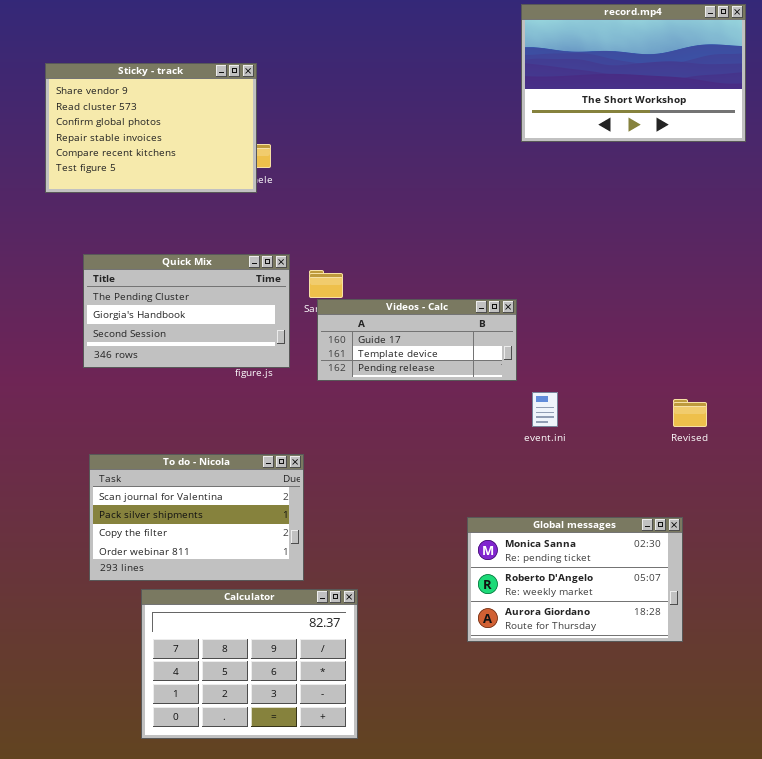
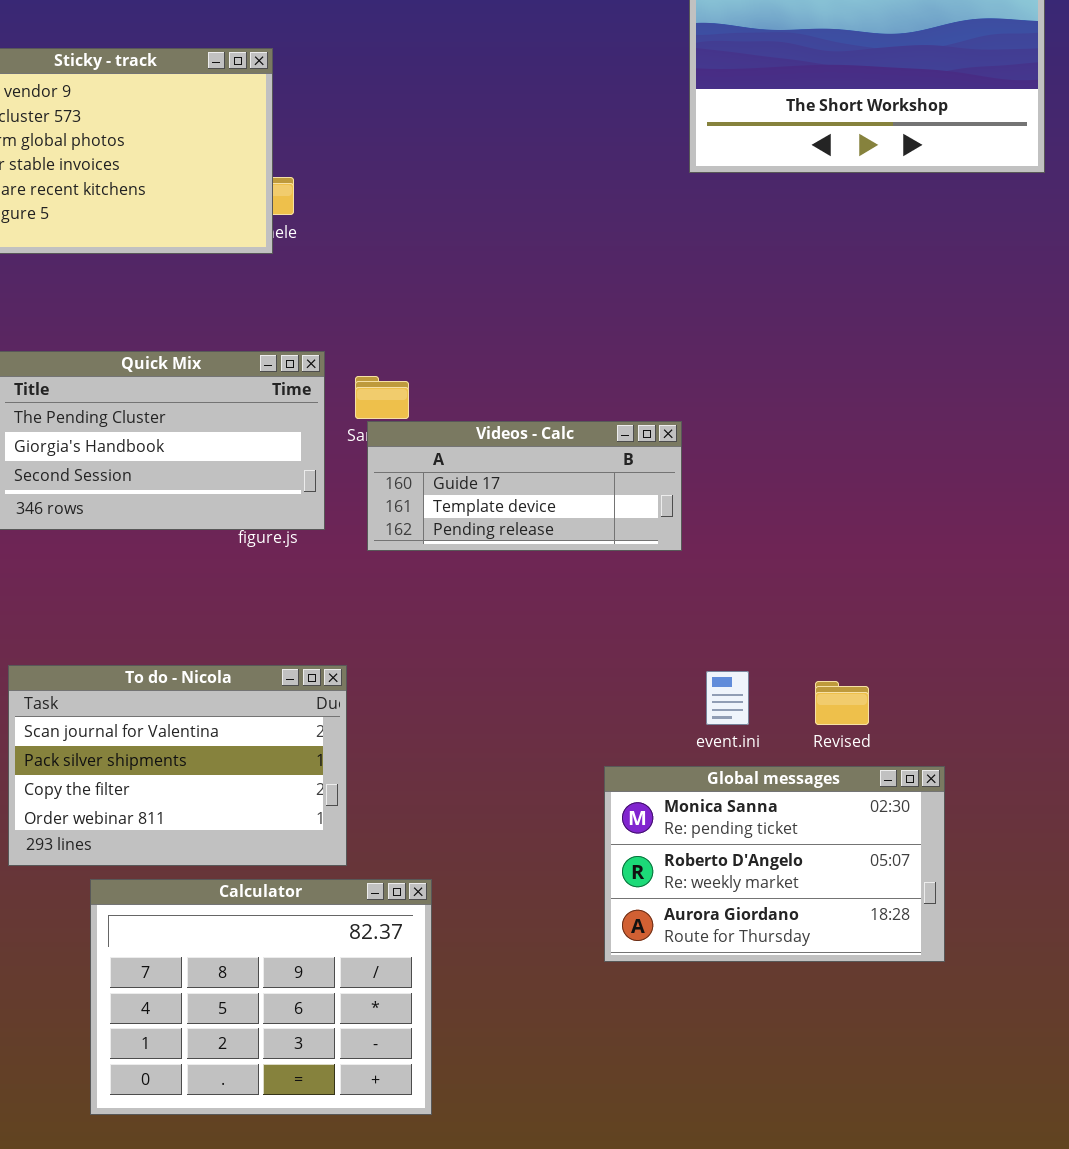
event.ini: [532,392,558,427] -> [706,671,749,725], moved
Revised: [673,399,707,427] -> [815,681,869,725], moved

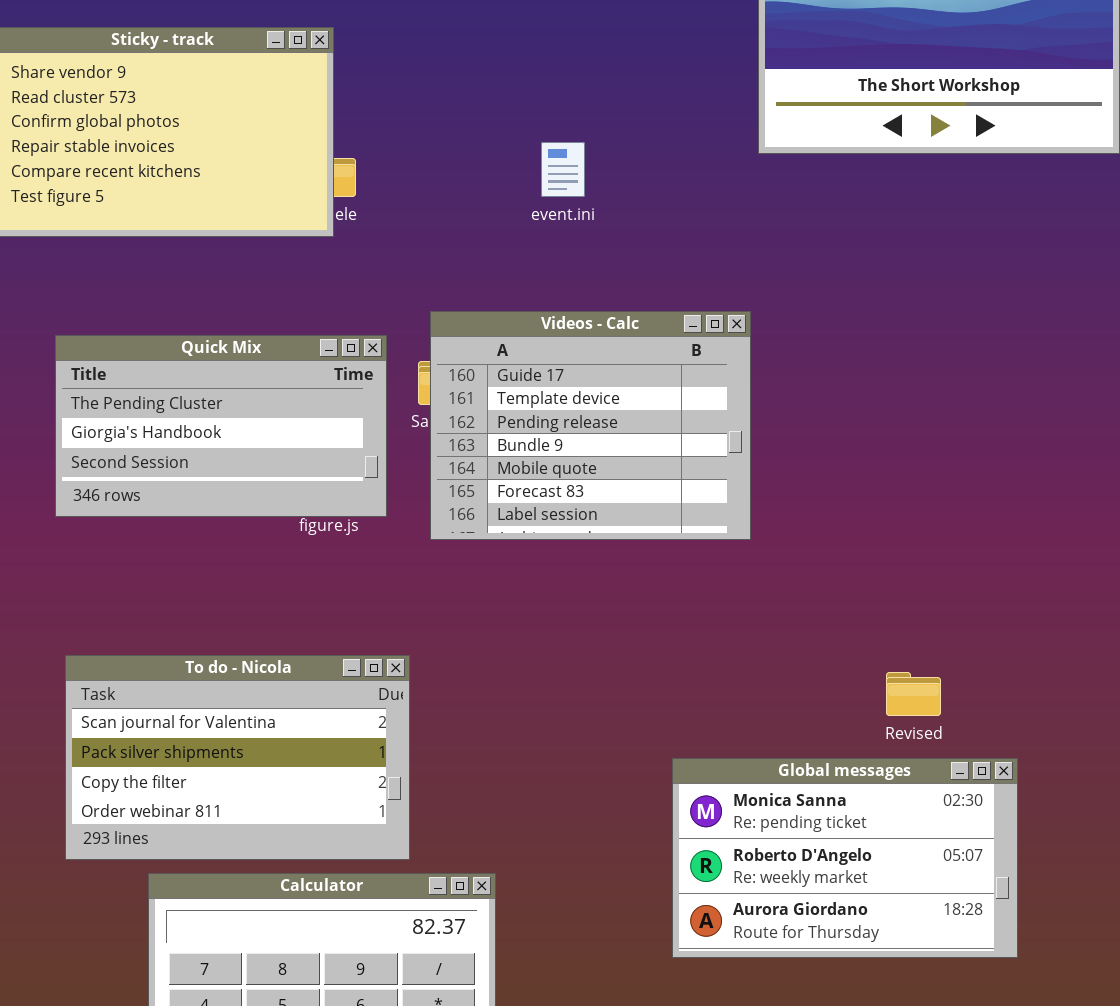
Videos - Calc: [367,421,682,551] -> [430,311,751,540], resized
event.ini: [706,671,749,725] -> [541,142,585,197], moved

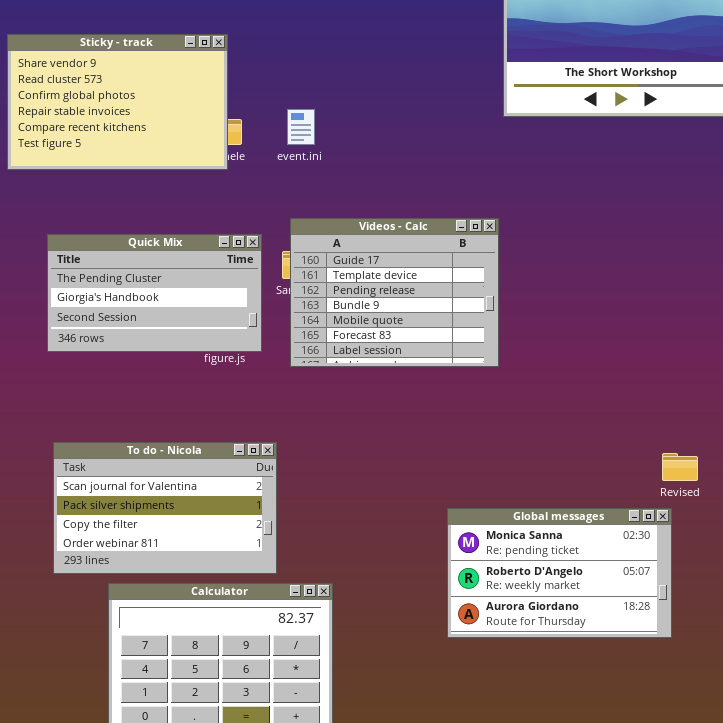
event.ini: [541,142,585,197] -> [287,109,315,145], moved
Revised: [886,672,941,716] -> [662,453,698,481], moved

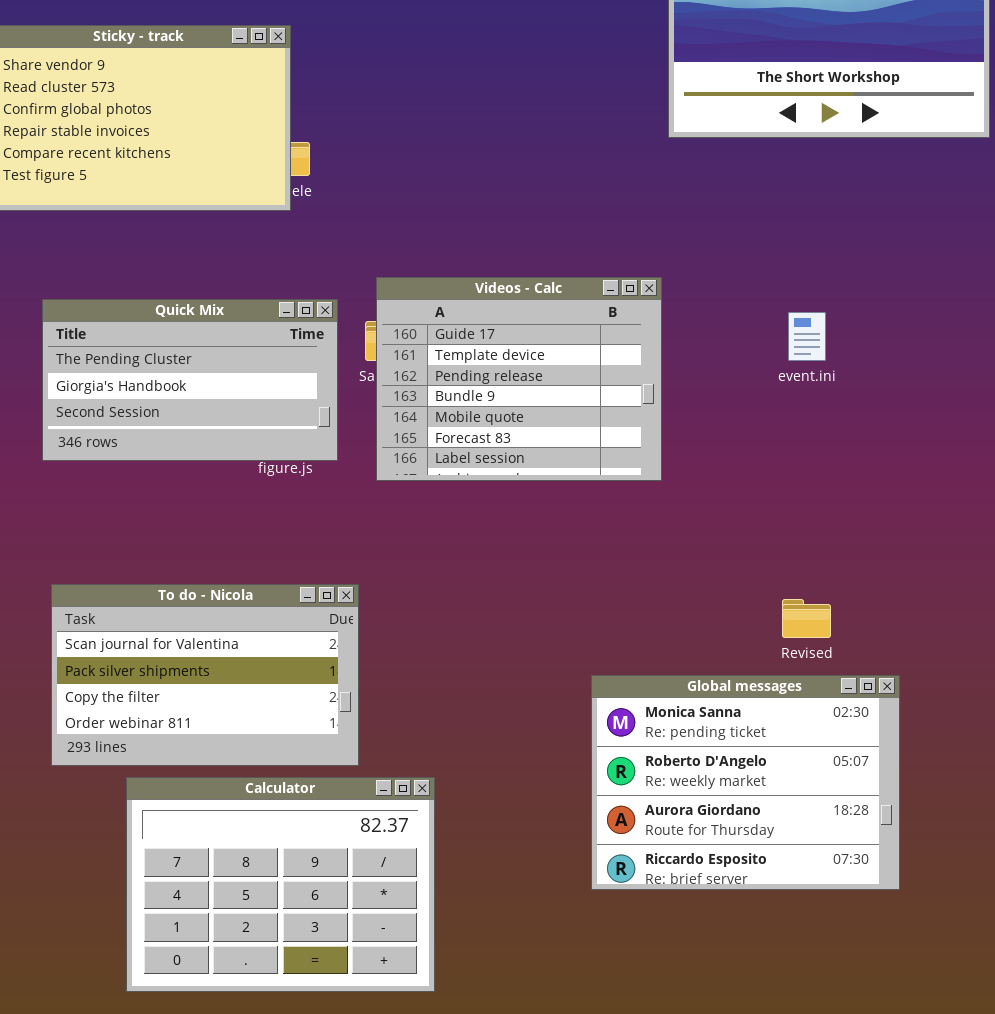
event.ini: [287,109,315,145] -> [788,312,826,361], moved
Revised: [662,453,698,481] -> [782,599,831,638], moved
Global messages: [447,508,672,638] -> [591,675,900,890], resized

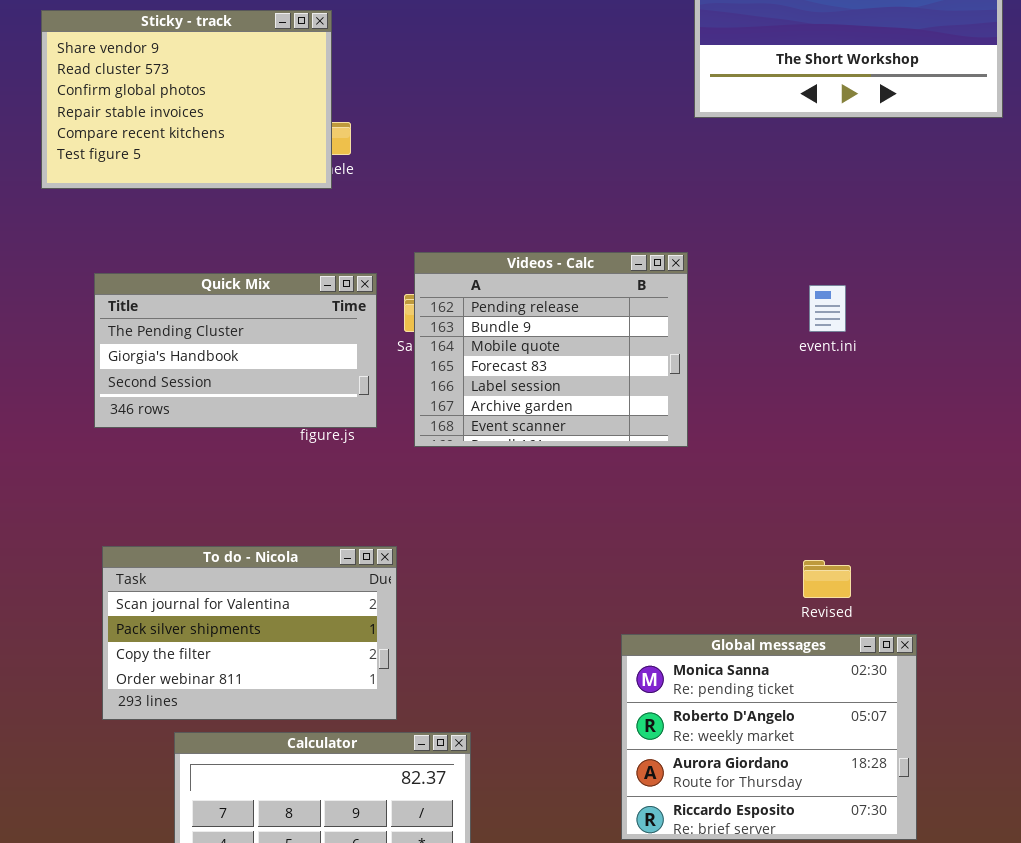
Videos - Calc: [376,277,662,481] -> [414,252,688,447], scrolled down 2 rows

